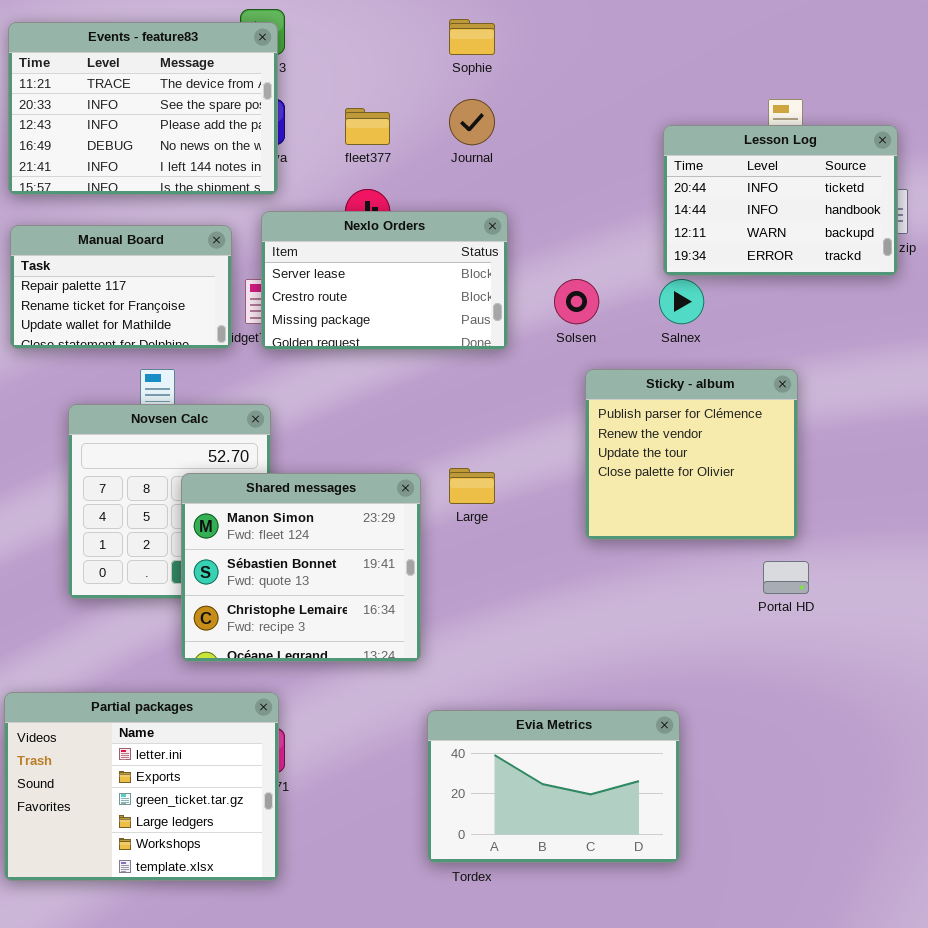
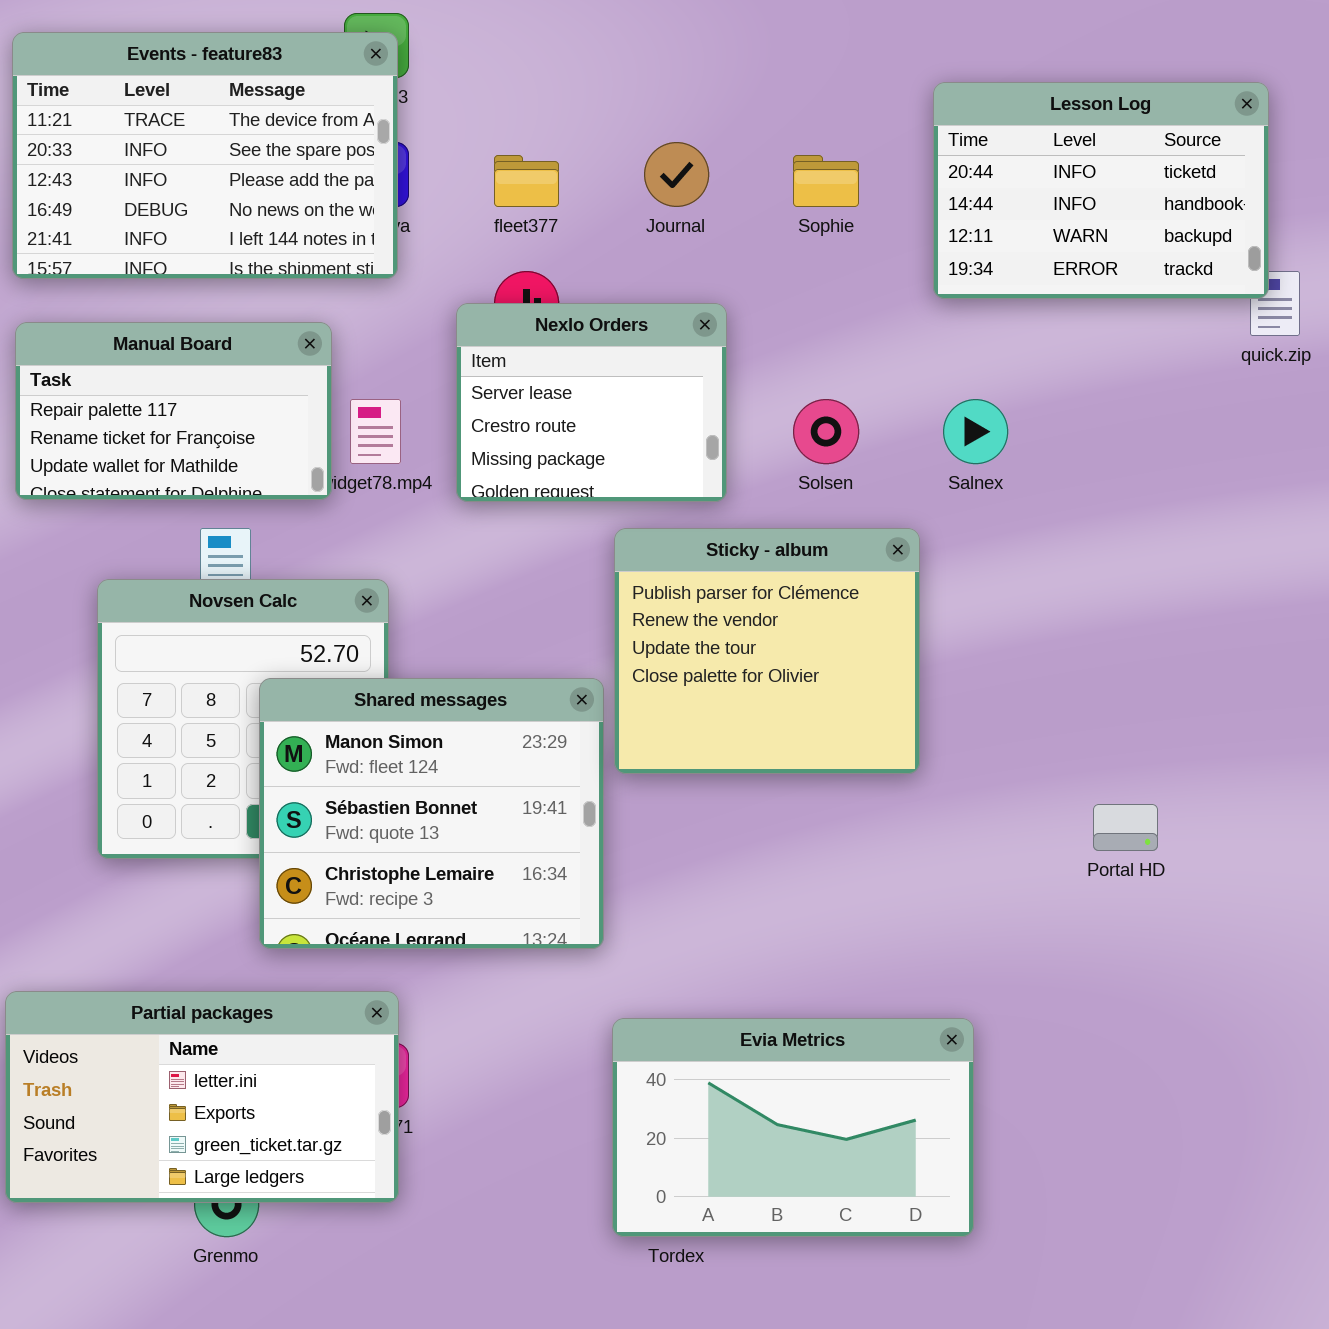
Sophie: [449,19,495,55] -> [793,155,859,207], moved
Lesson Log: [663,125,898,276] -> [933,82,1269,299], moved
Nexlo Orders: [261,211,508,350] -> [456,303,727,502], resized
Sticky - album: [585,369,798,540] -> [614,528,920,774], moved
Partial packages: [4,692,279,881] -> [5,991,399,1203], resized

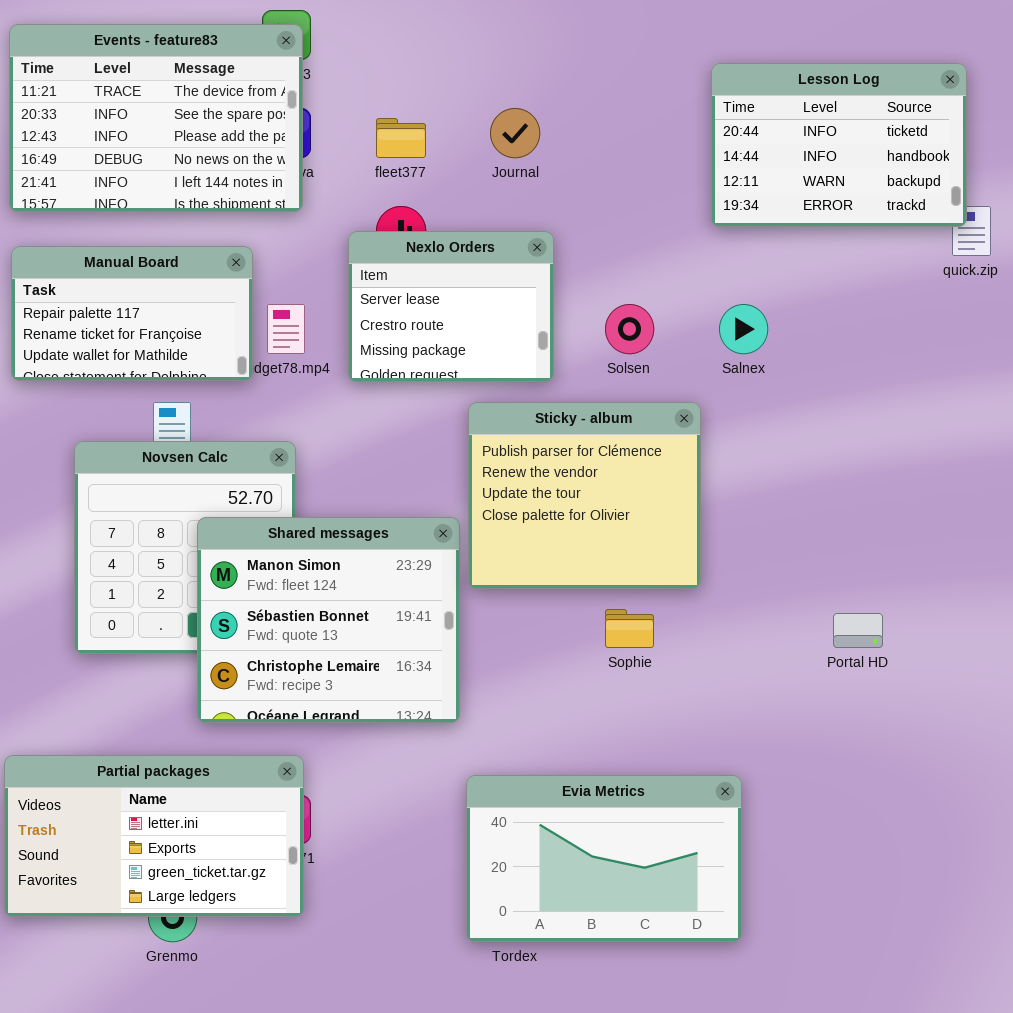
Sophie: [793,155,859,207] -> [605,609,654,648], moved

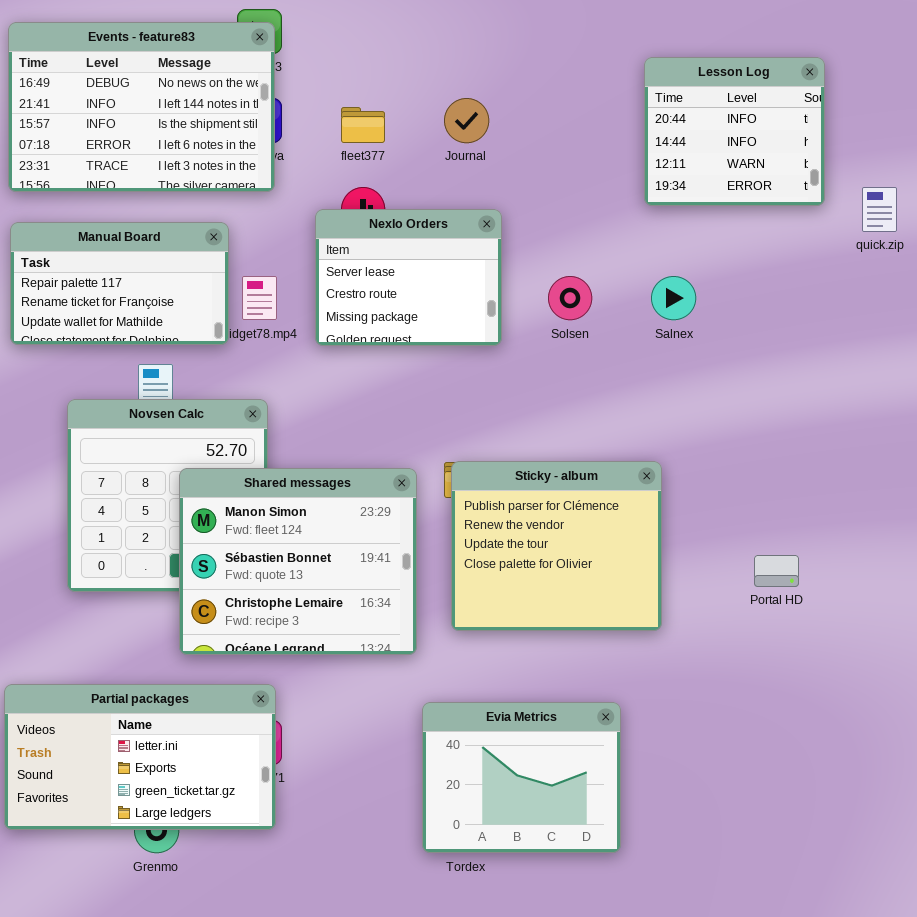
Events - feature83: [9,24,303,212] -> [8,22,275,192], scrolled down 3 rows
Lesson Log: [711,63,967,227] -> [644,57,825,206], resized
Sticky - album: [468,402,701,589] -> [451,461,662,631], moved
Evia Metrics: [466,775,742,942] -> [422,702,621,853], resized

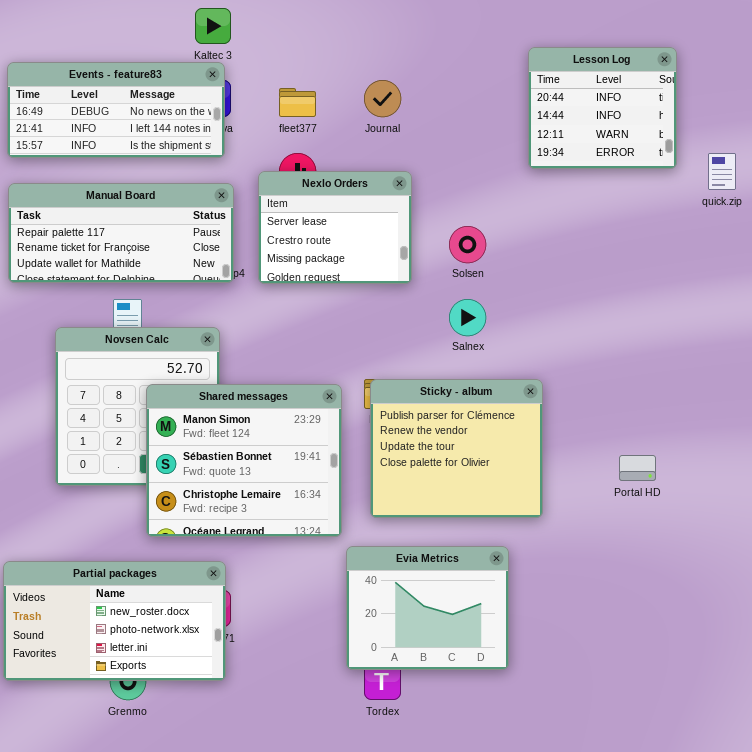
Events - feature83: [8,22,275,192] -> [7,62,225,158], resized
Manual Board: [10,222,229,345] -> [8,183,234,283], resized
Salnex: [651,276,696,320] -> [449,299,486,336], moved
Partial packages: [4,684,276,830] -> [3,561,226,681], scrolled up 2 rows
Evia Metrics: [422,702,621,853] -> [346,546,509,670], moved

